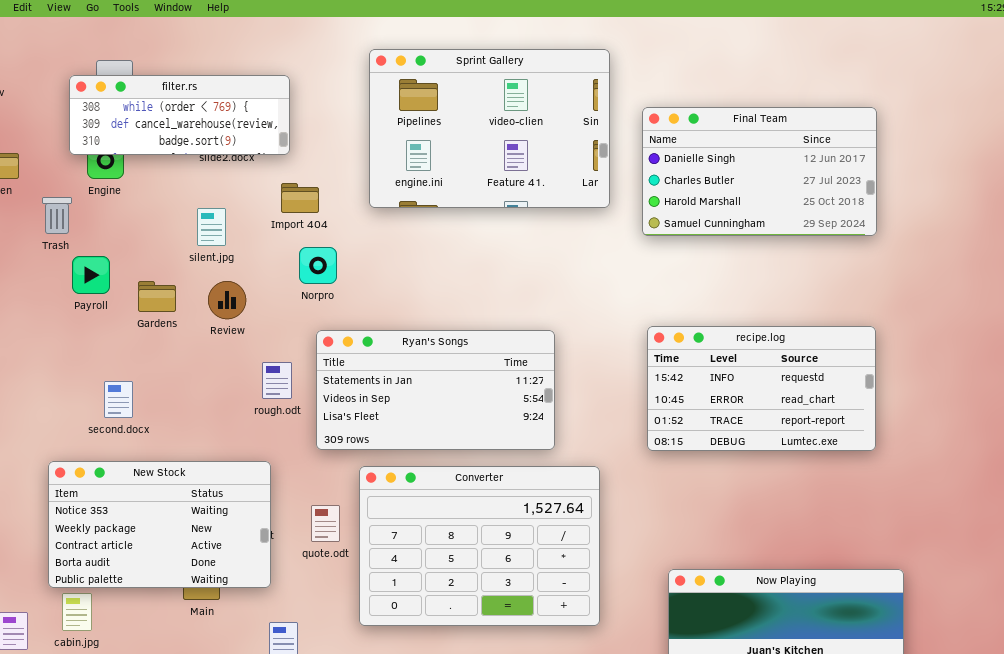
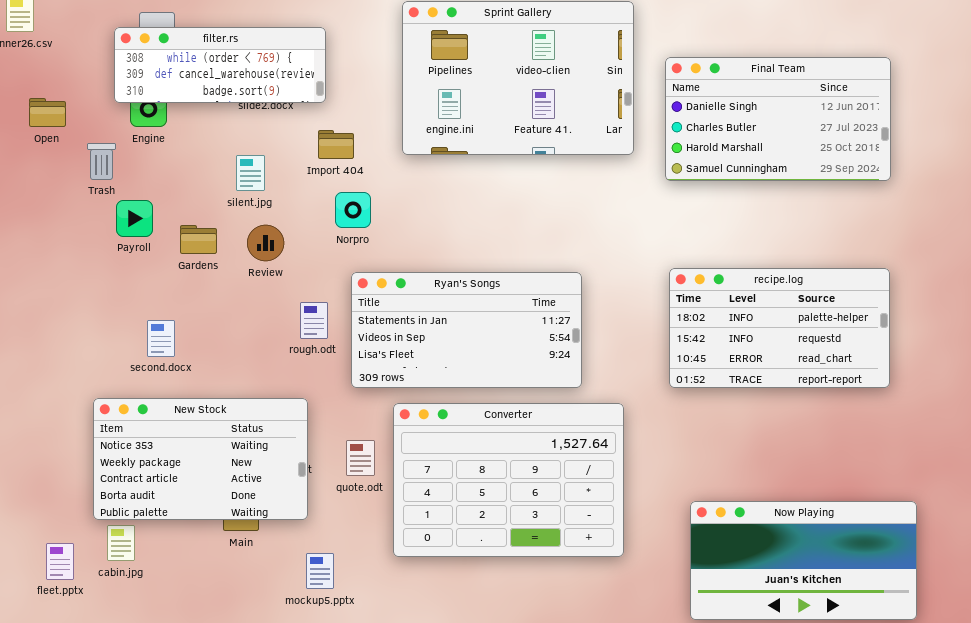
recipe.log: [647,326,876,451] -> [669,268,890,388], scrolled up 1 row

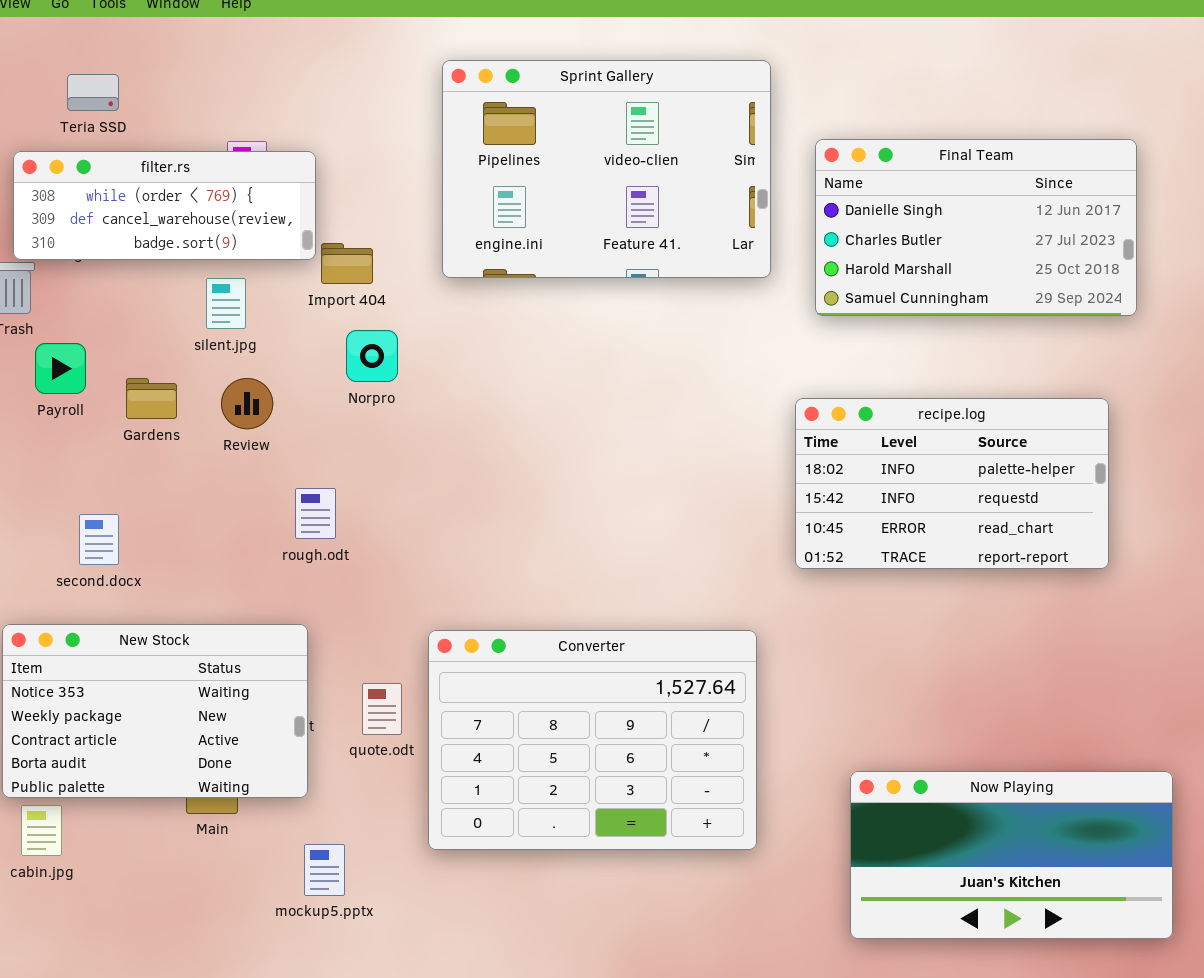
filter.rs: [114,27,326,103] -> [13,151,316,260], moved
recipe.log: [669,268,890,388] -> [795,398,1109,569], moved
Ryan's Songs: [351,272,582,388] -> none, closed

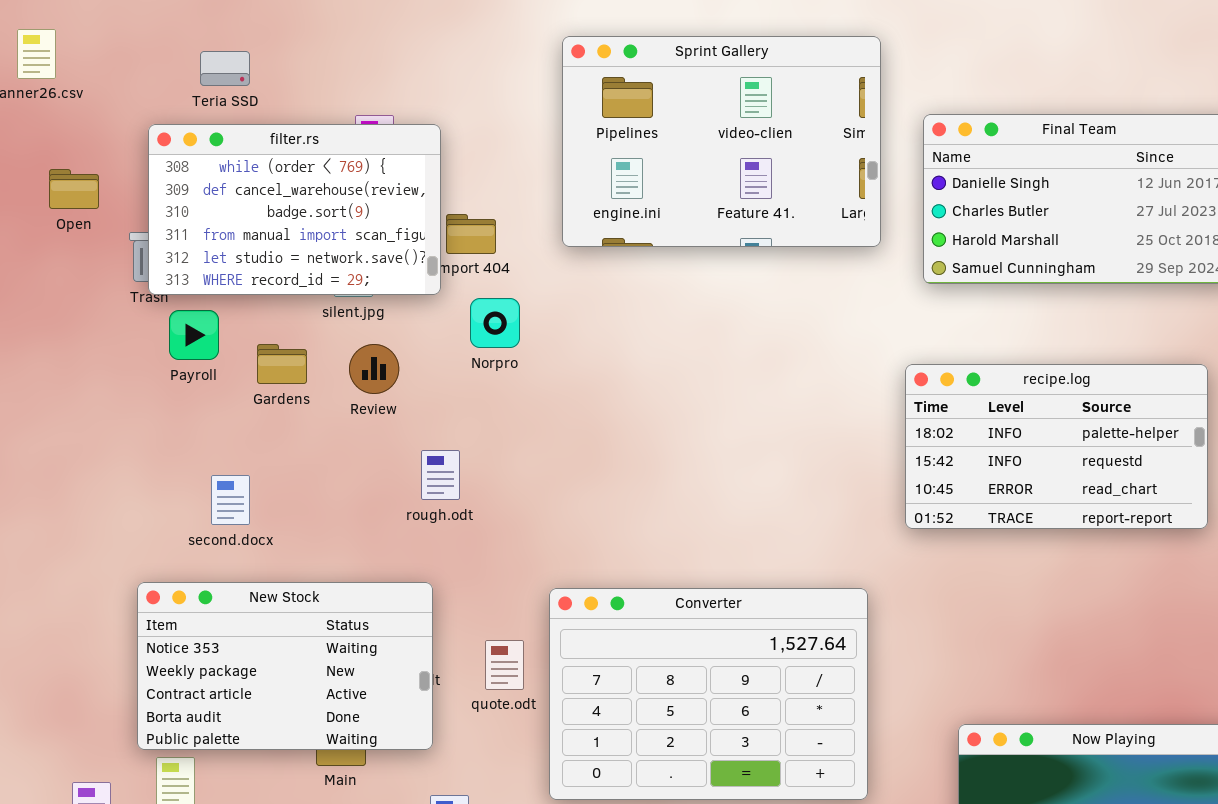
filter.rs: [13,151,316,260] -> [148,124,441,295], resized

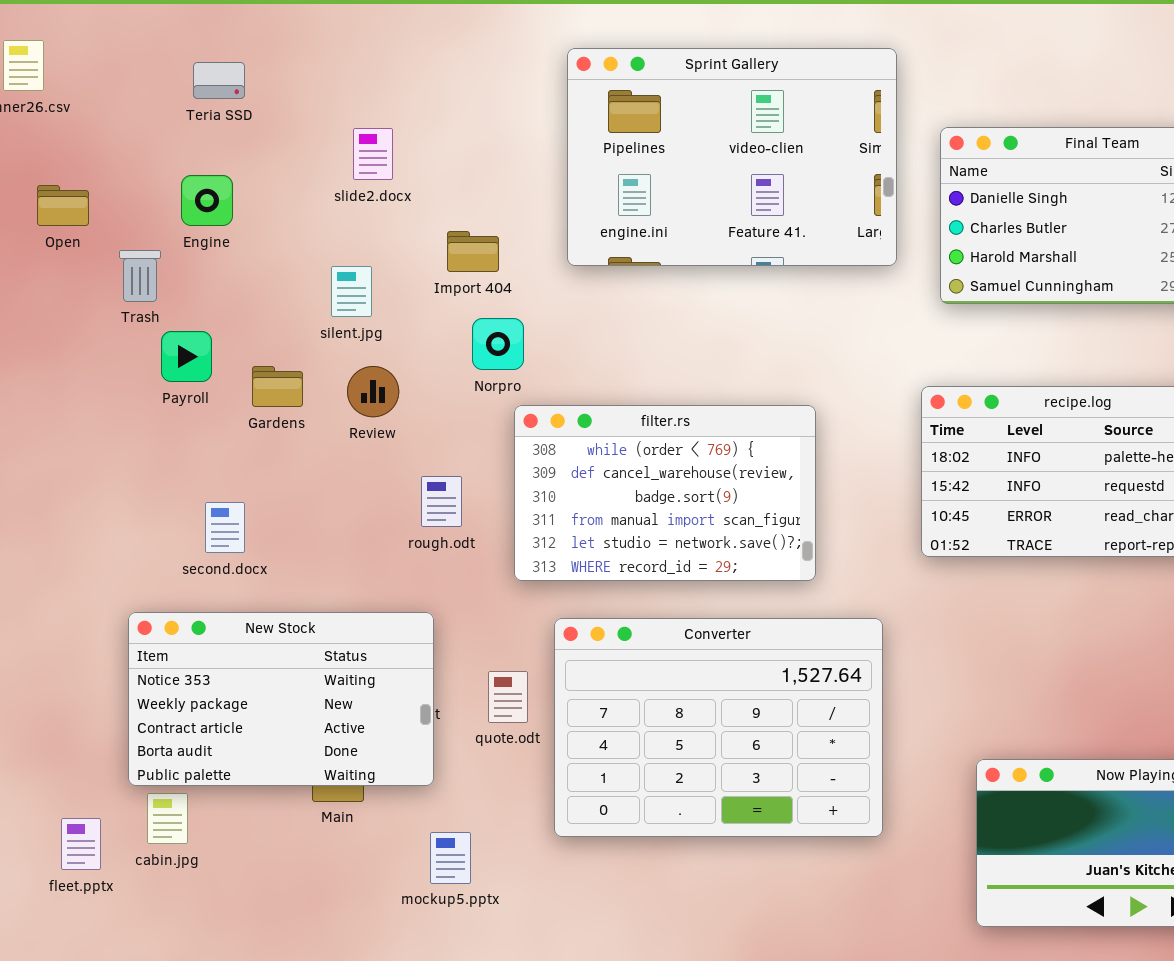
filter.rs: [148,124,441,295] -> [514,405,816,581], moved

